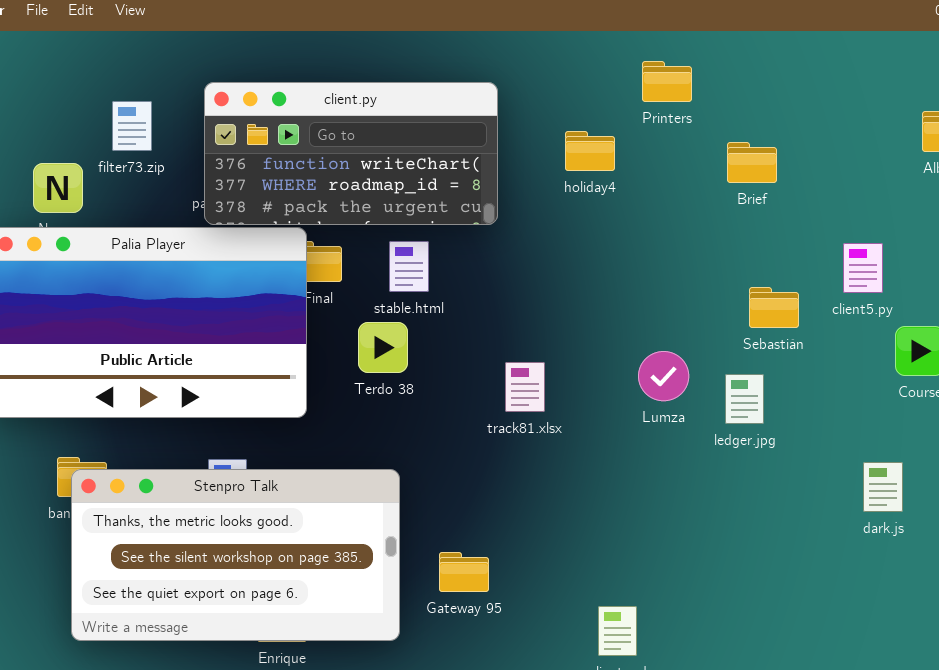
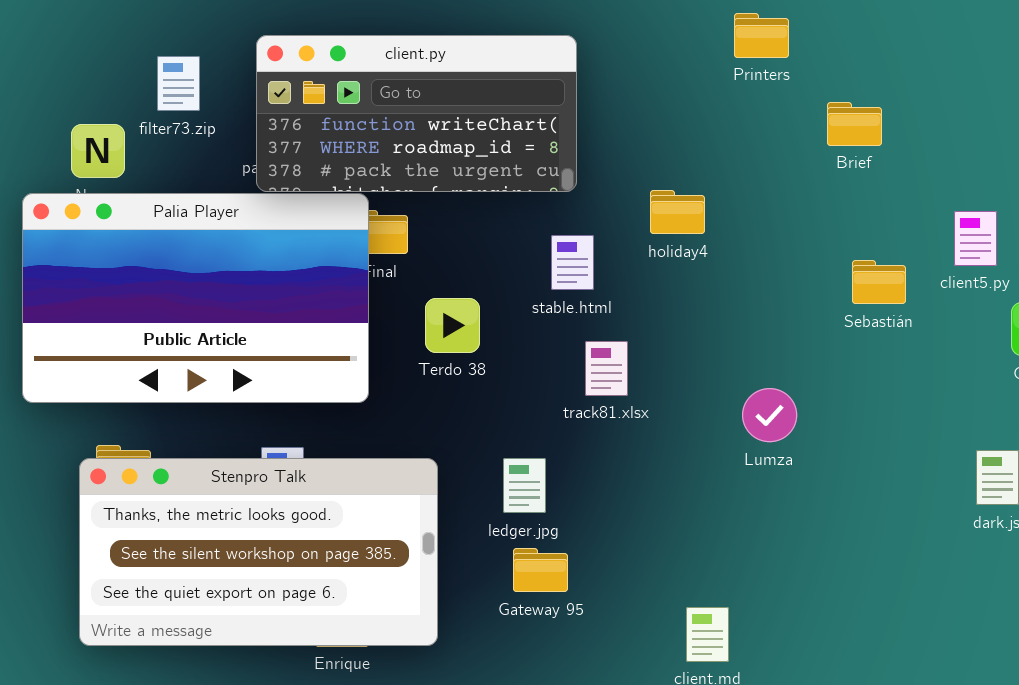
holiday4: [565,131,615,171] -> [650,190,705,234], moved
stable.html: [389,241,429,292] -> [551,235,594,290], moved
Lumza: [638,351,689,401] -> [742,388,797,442], moved
ledger.jpg: [725,374,764,424] -> [503,458,546,513], moved
Stenpro Talk: [71,469,400,641] -> [79,458,438,646], moved

